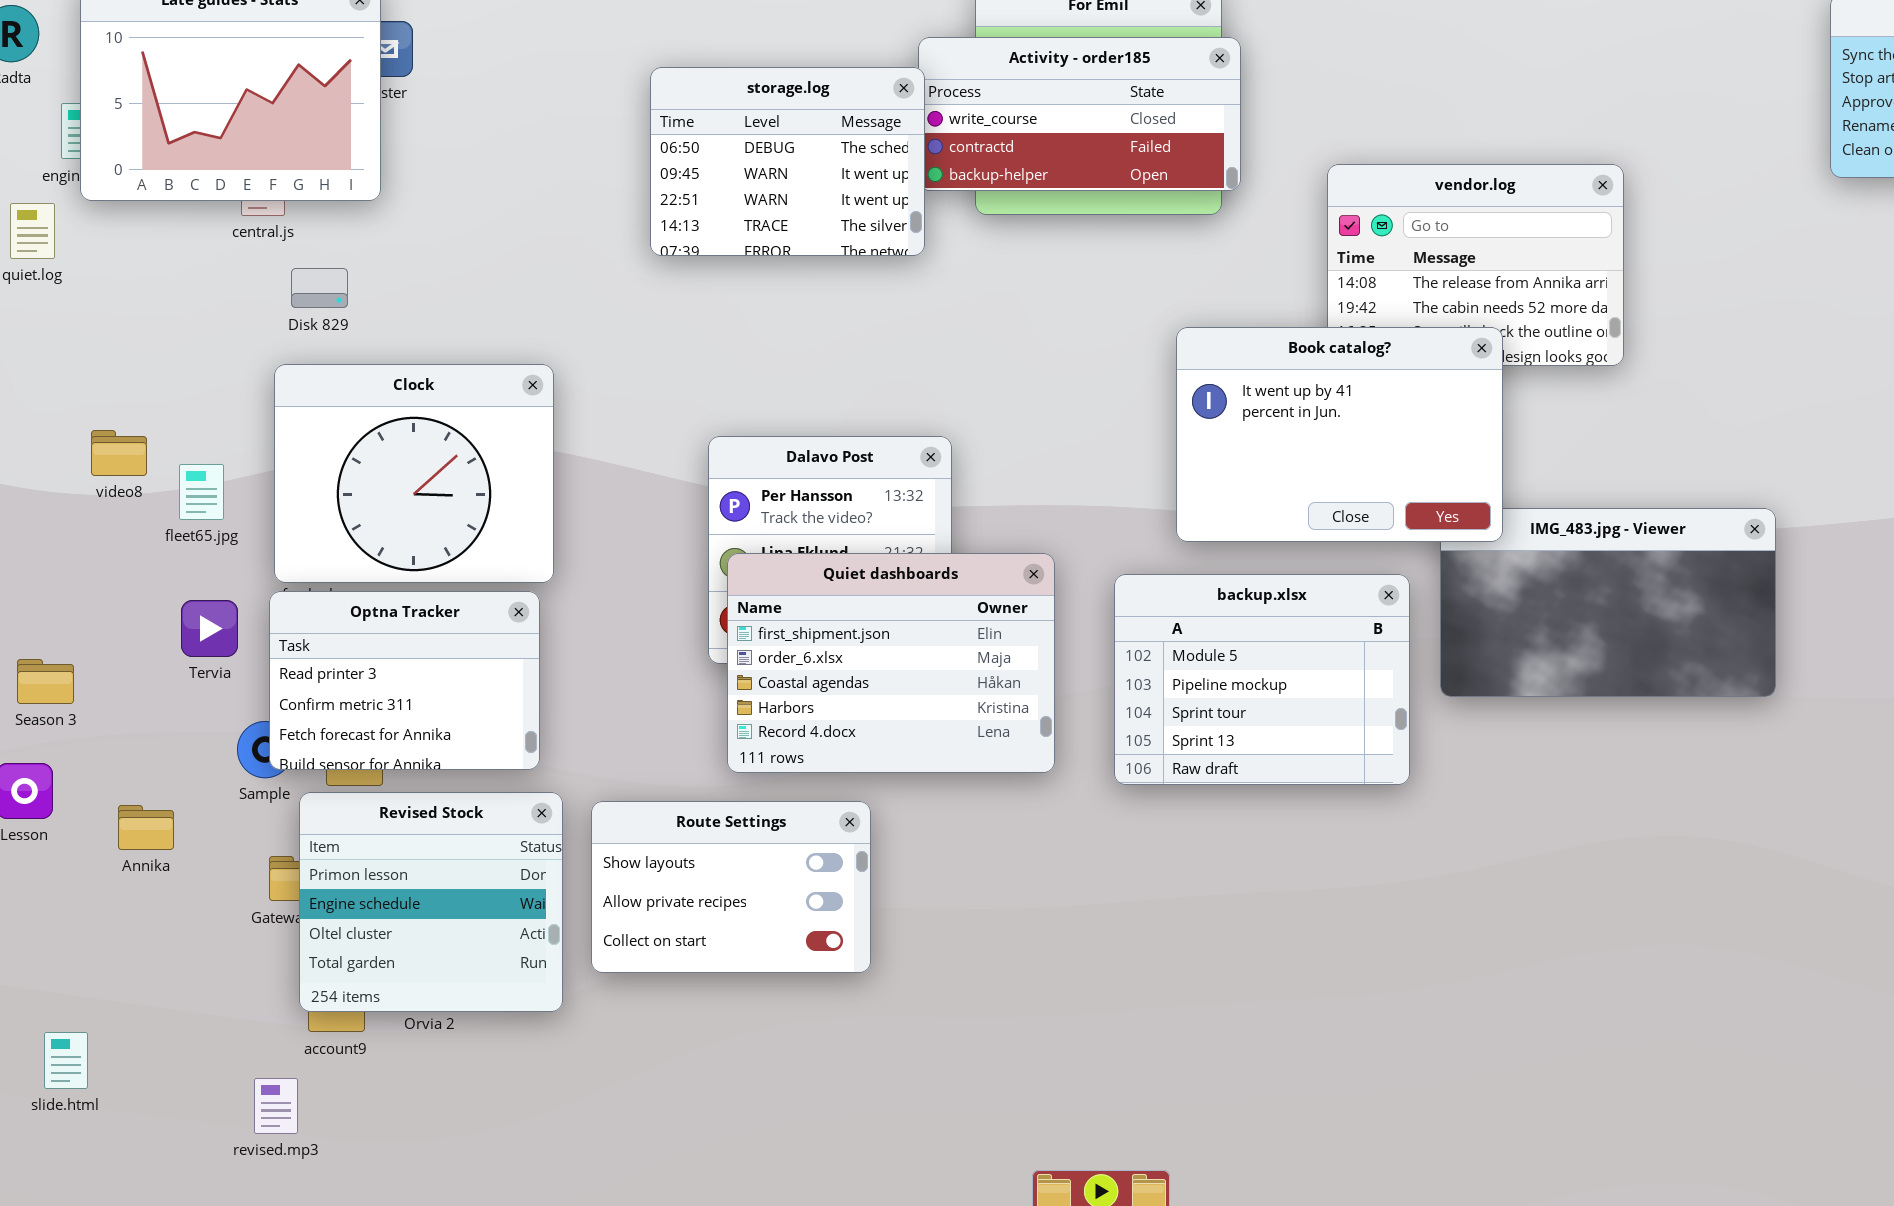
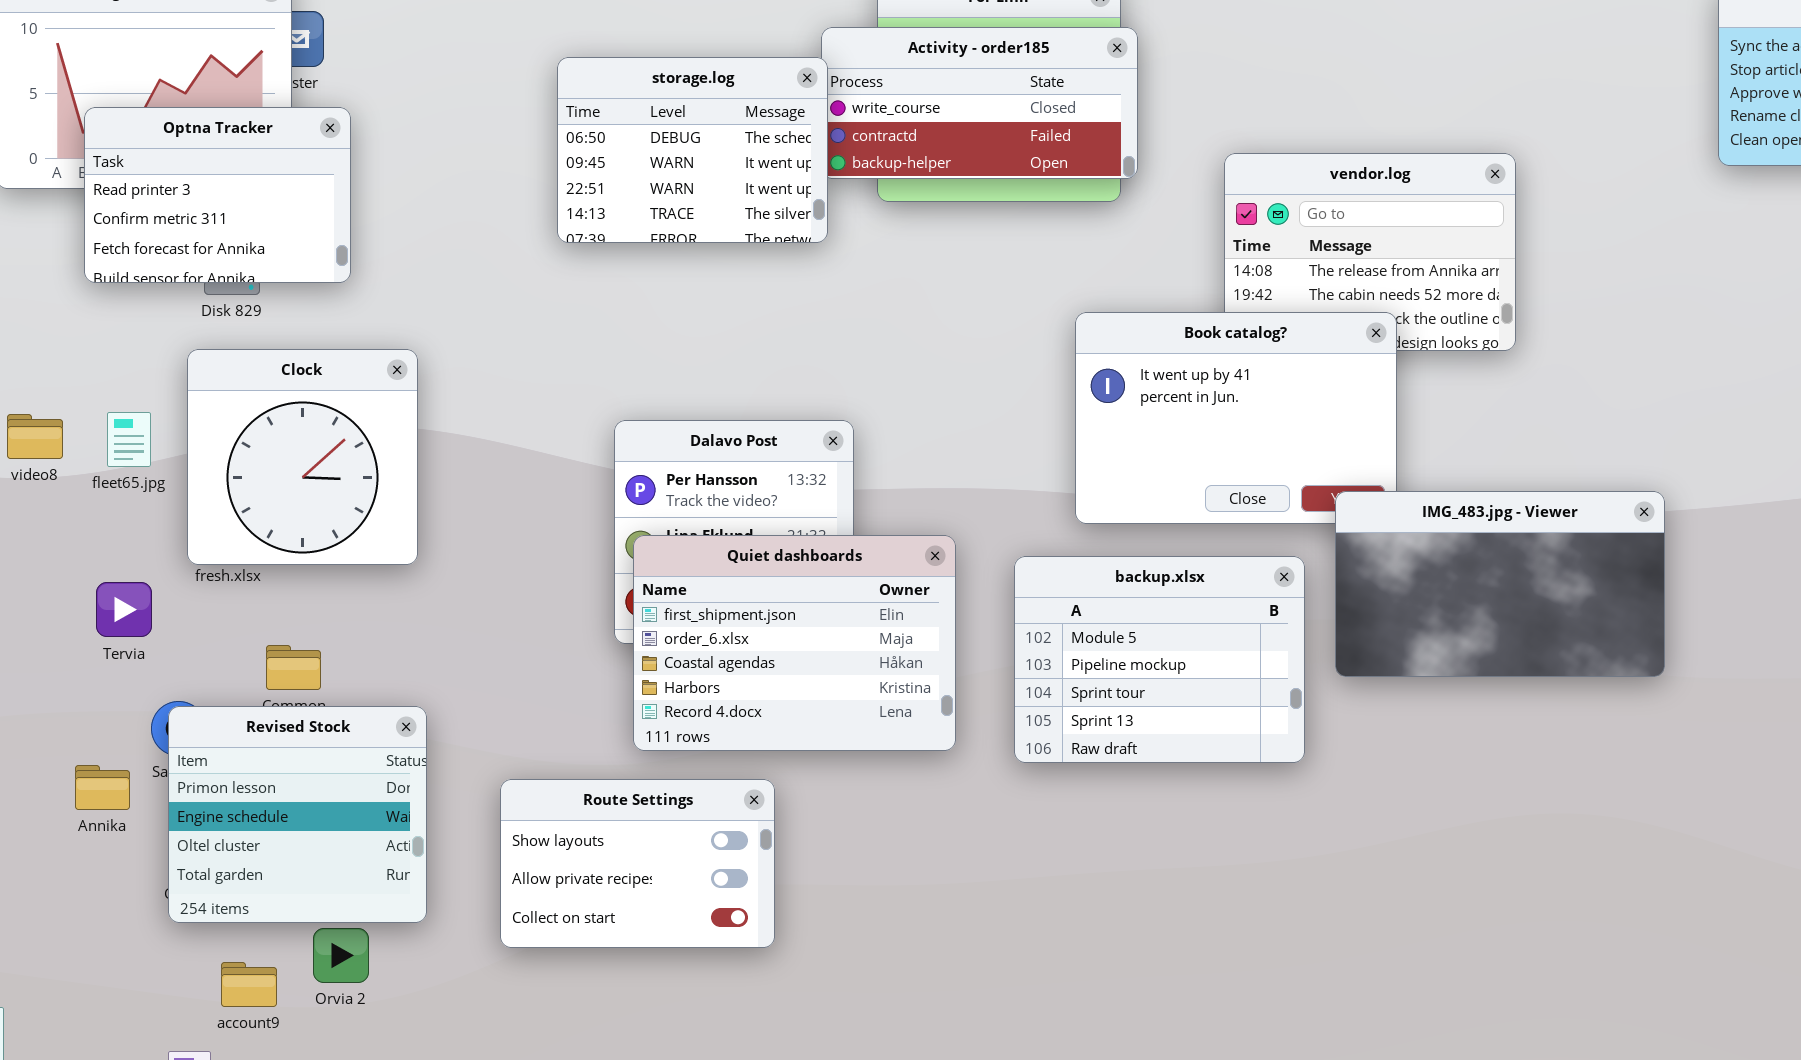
Clock: [274,364,554,583] -> [187,349,418,565], resized
fleet65.jpg: [179,464,224,520] -> [107,412,151,467], moved
IMG_483.jpg - Viewer: [1440,508,1776,697] -> [1335,491,1665,677], raised
Optna Tracker: [269,591,540,770] -> [84,107,351,283], moved
Revised Stock: [299,792,563,1012] -> [168,706,427,923], moved
Annika: [118,805,174,850] -> [75,765,130,810], moved

